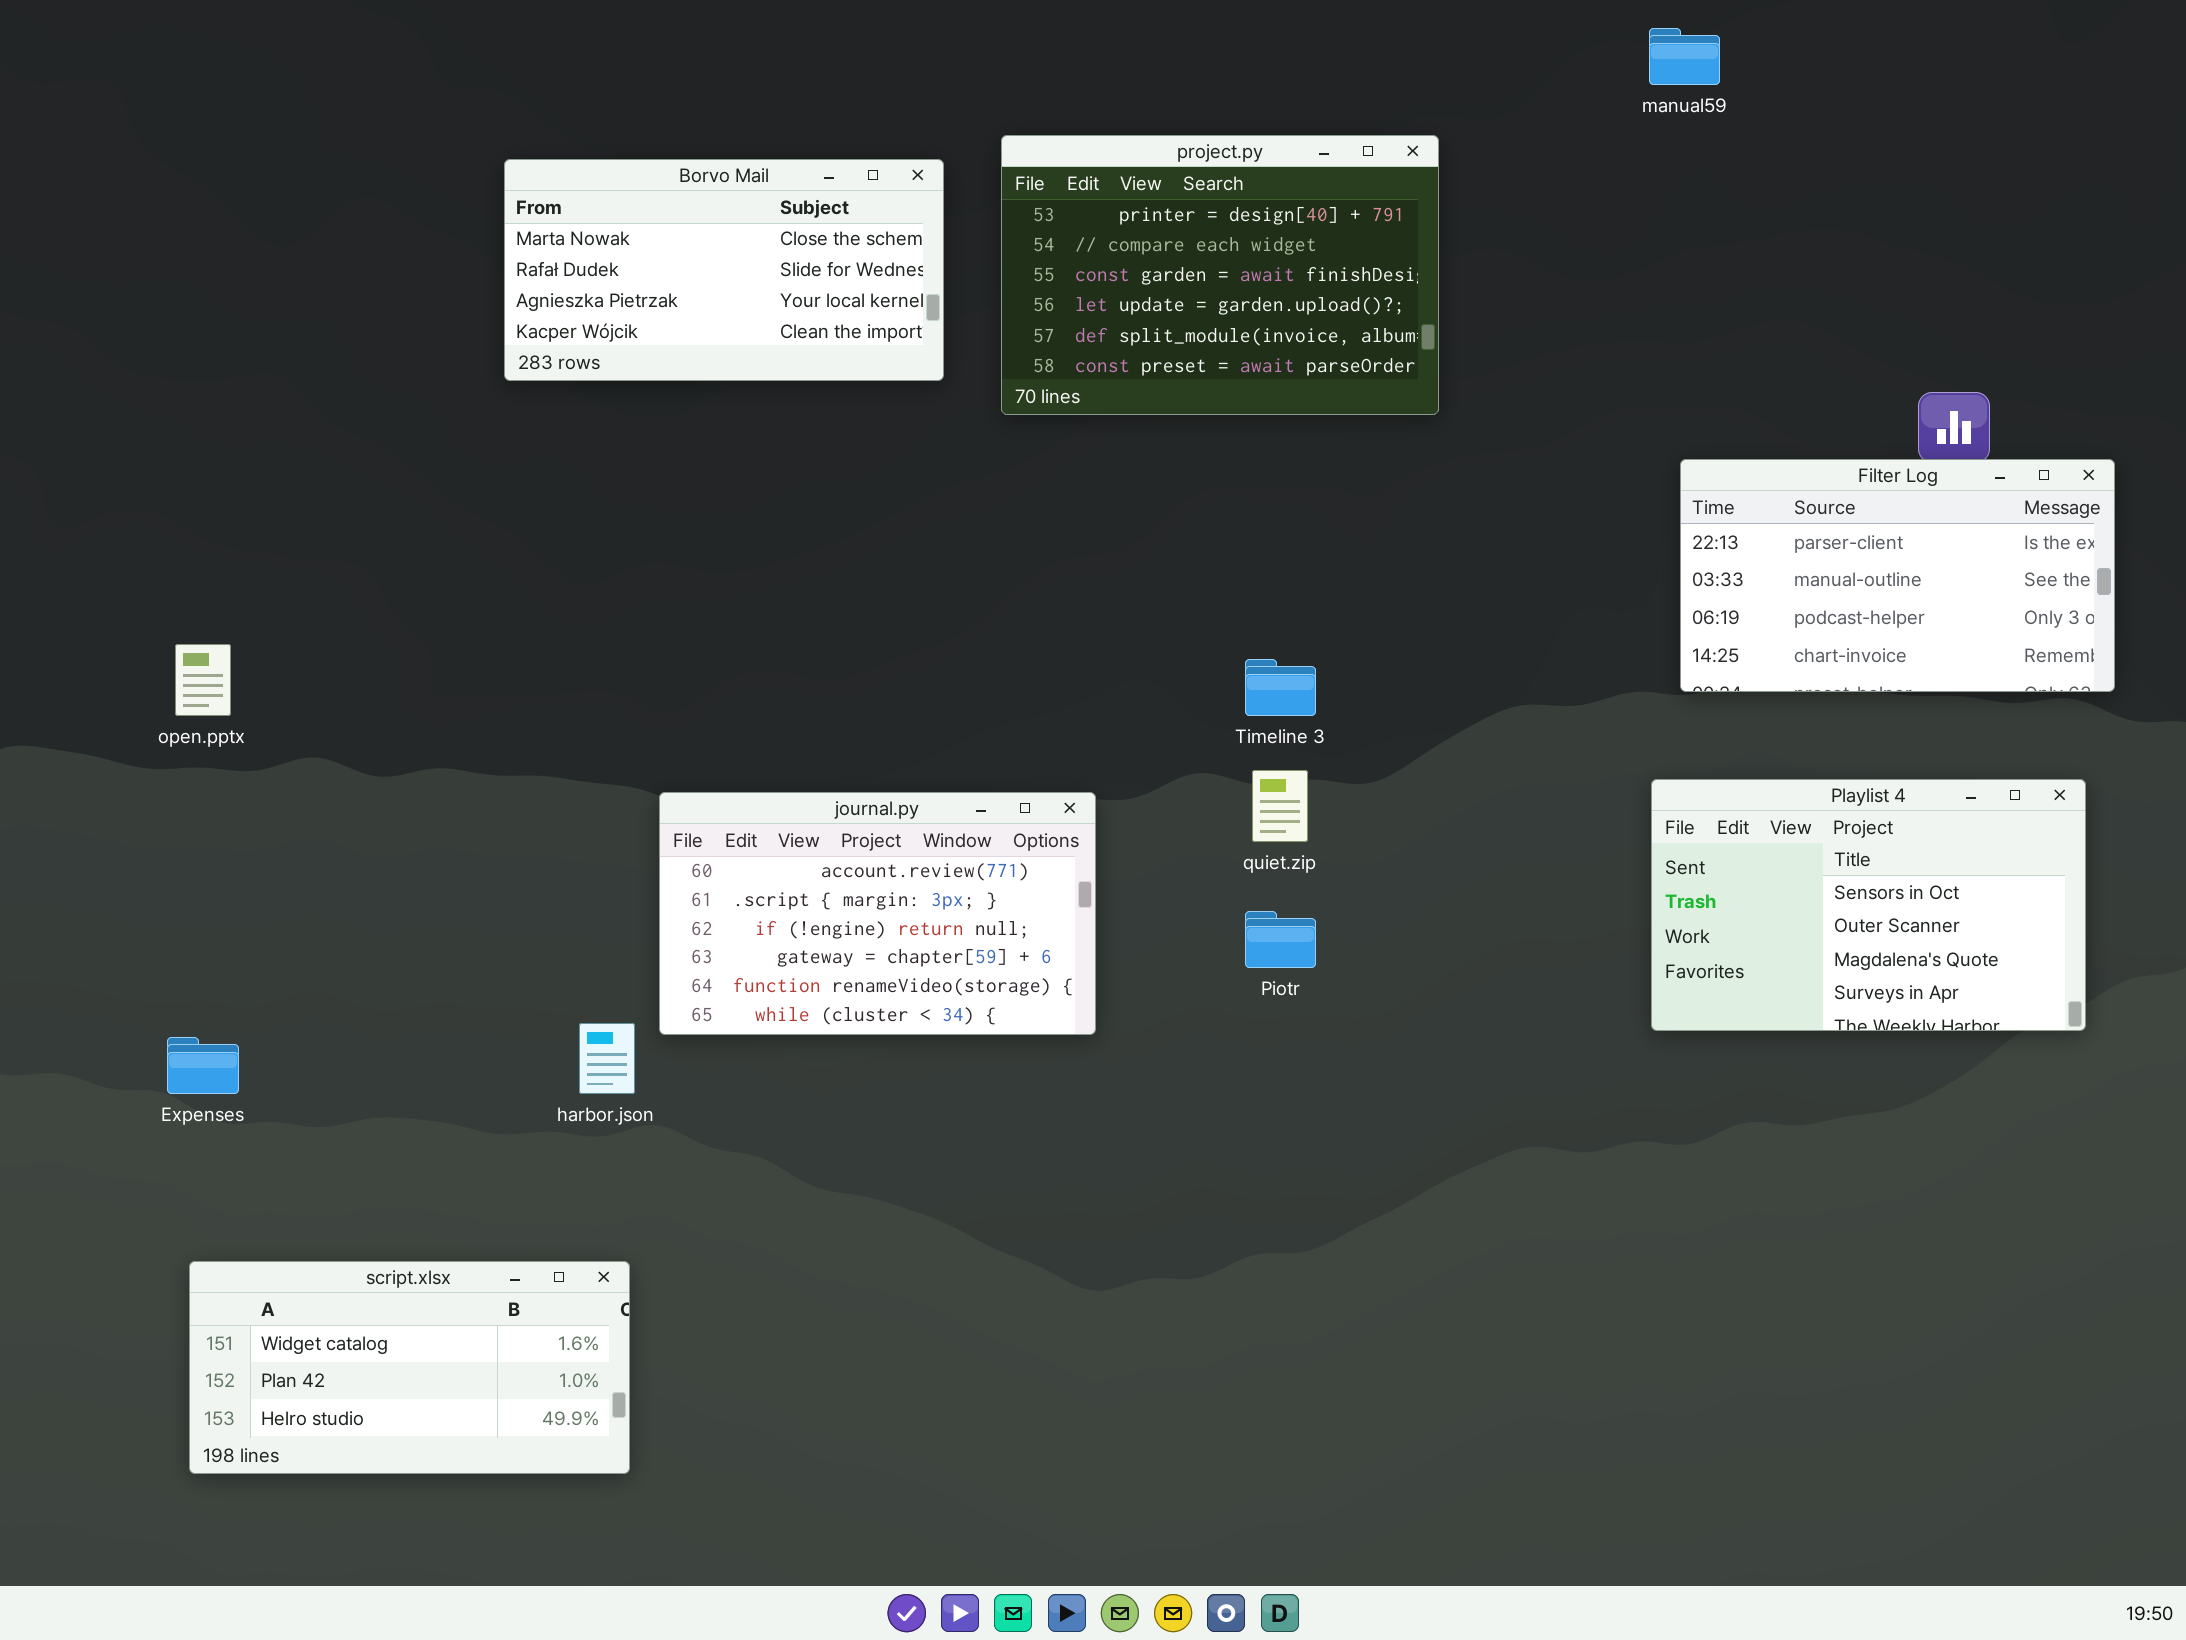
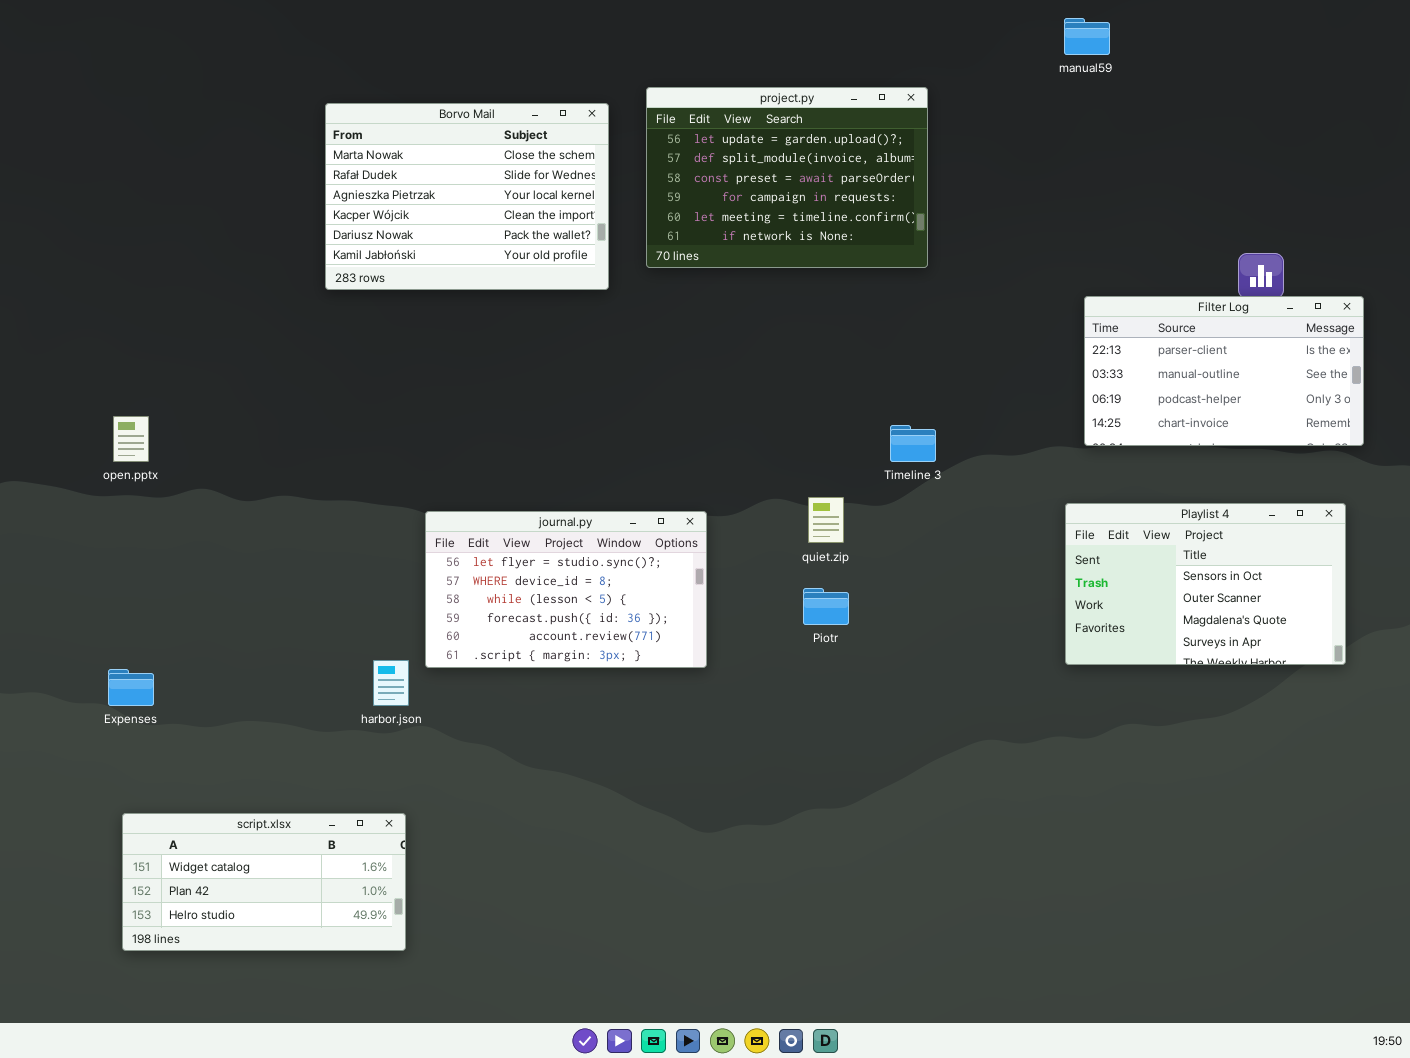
project.py: [1001,135,1439,415] -> [646,87,928,268], scrolled down 3 rows
Borvo Mail: [504,159,944,381] -> [325,103,609,290], resized
Timeline 3: [1245,659,1316,716] -> [890,425,936,462], moved
journal.py: [659,792,1096,1035] -> [425,511,707,668], scrolled up 4 rows

